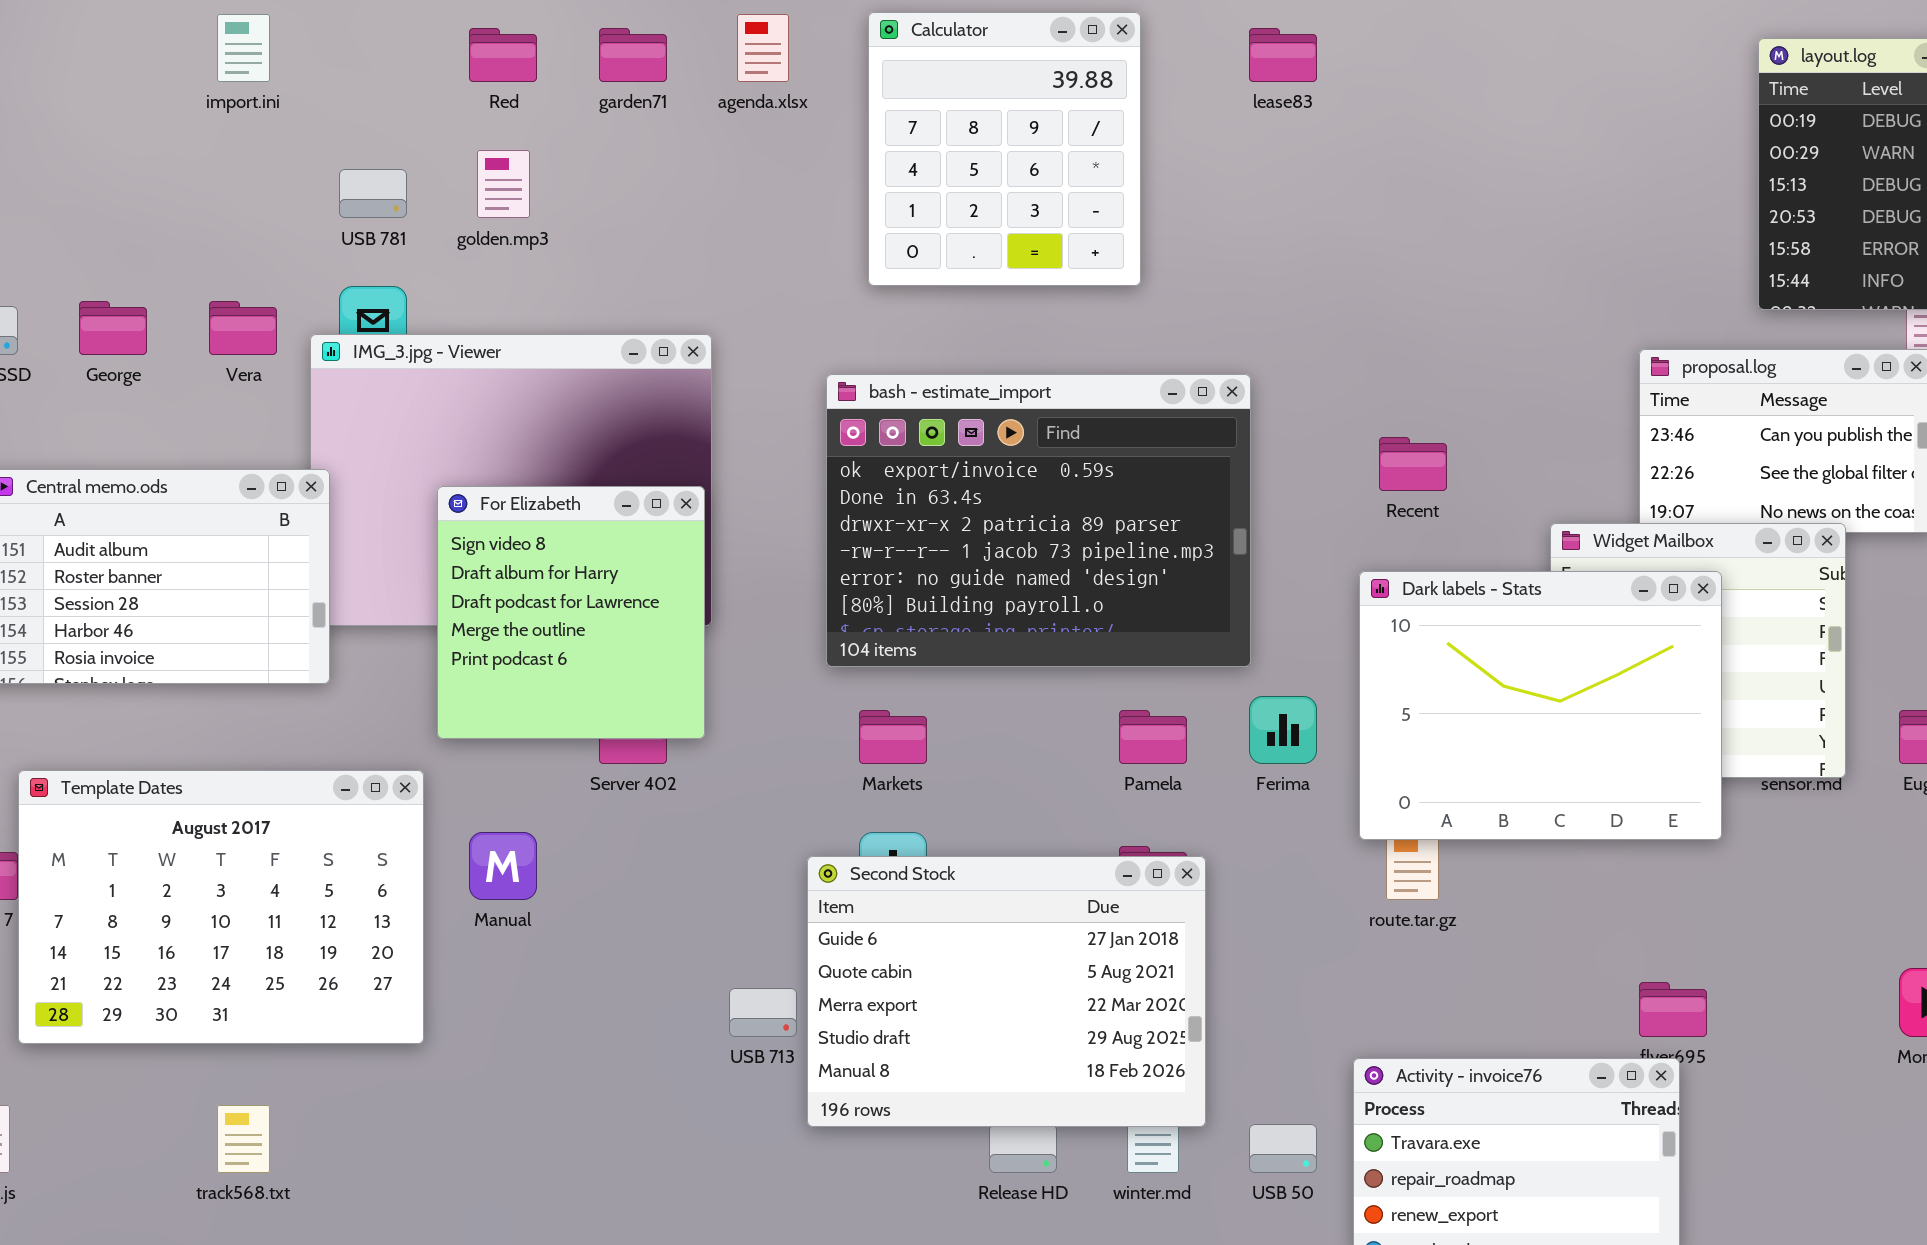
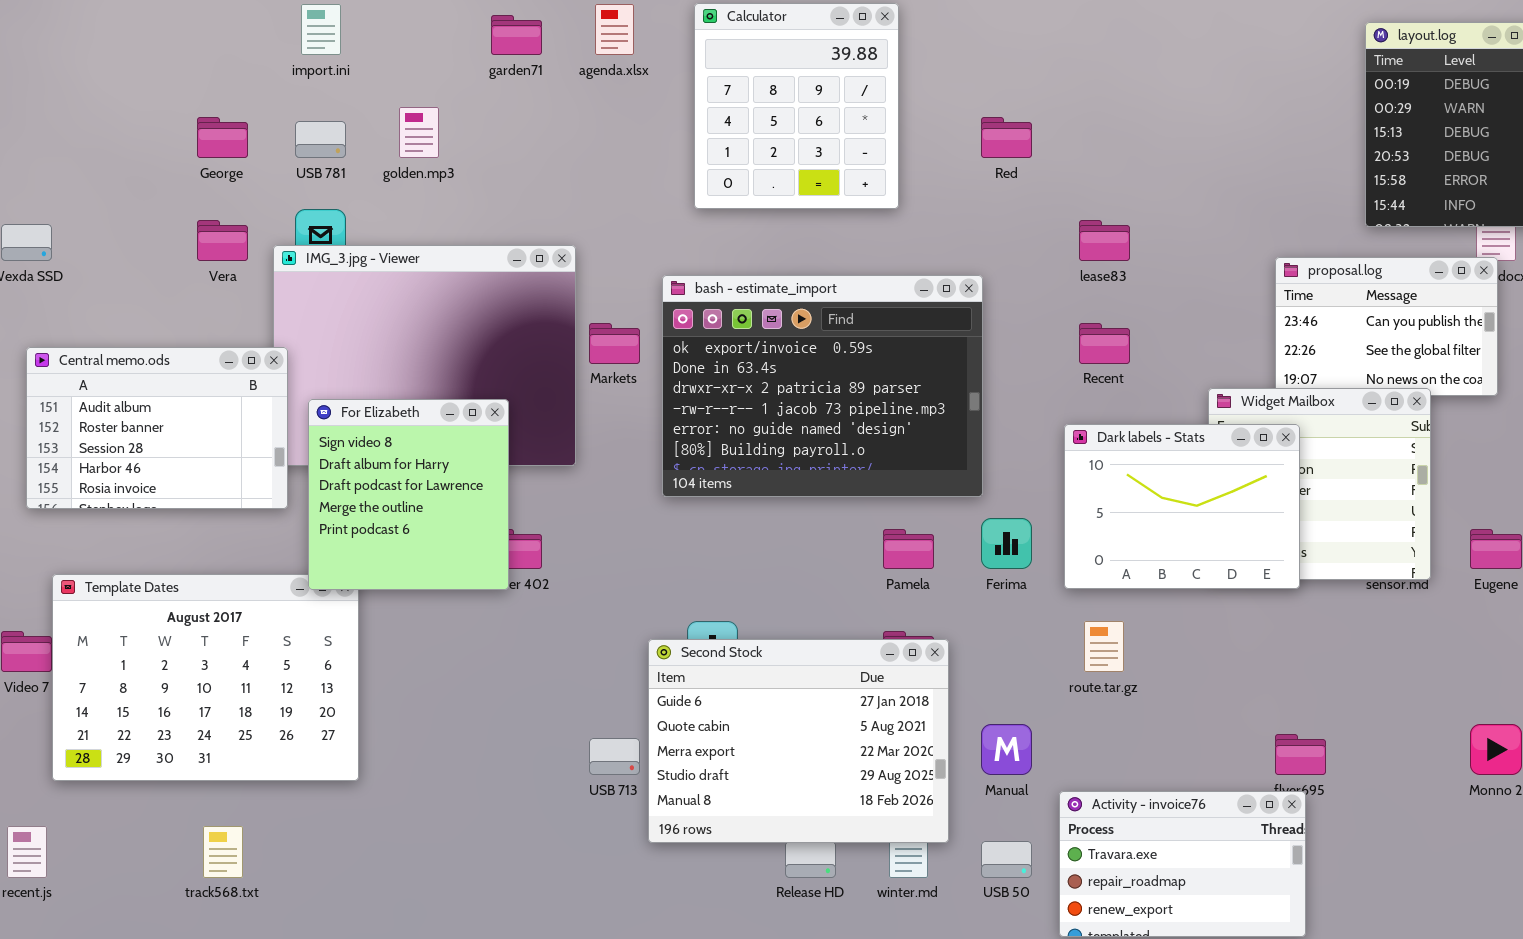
import.ini: [217,14,270,82] -> [301,4,341,55], moved
Red: [469,28,537,82] -> [981,117,1032,158], moved
lease83: [1249,28,1317,82] -> [1079,220,1130,261], moved
George: [79,301,147,355] -> [197,117,248,158], moved
For Elizabeth: [437,486,705,739] -> [308,399,509,590], moved
Dark labels - Stats: [1359,571,1722,840] -> [1064,424,1300,589], resized
Markets: [859,710,927,764] -> [589,323,640,364], moved
Manual: [469,832,537,900] -> [981,724,1032,775], moved

